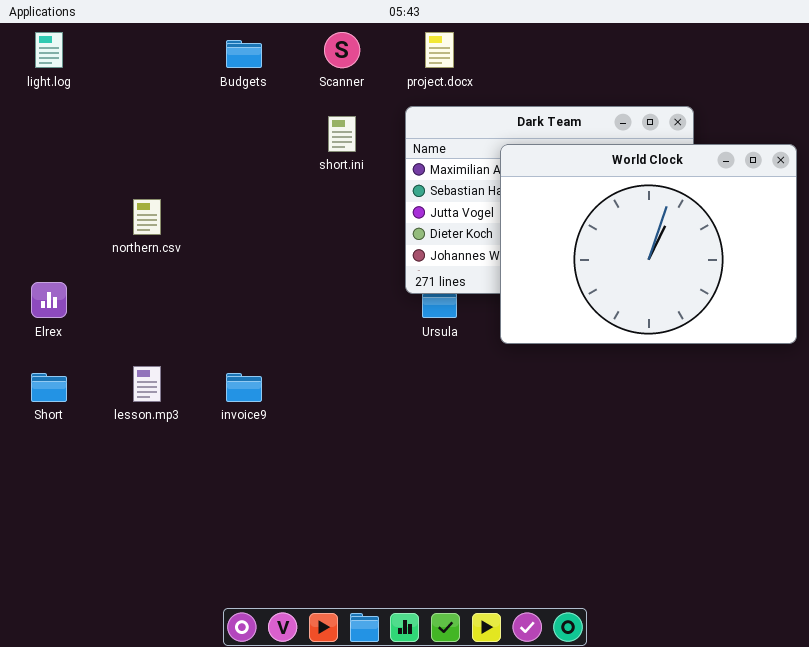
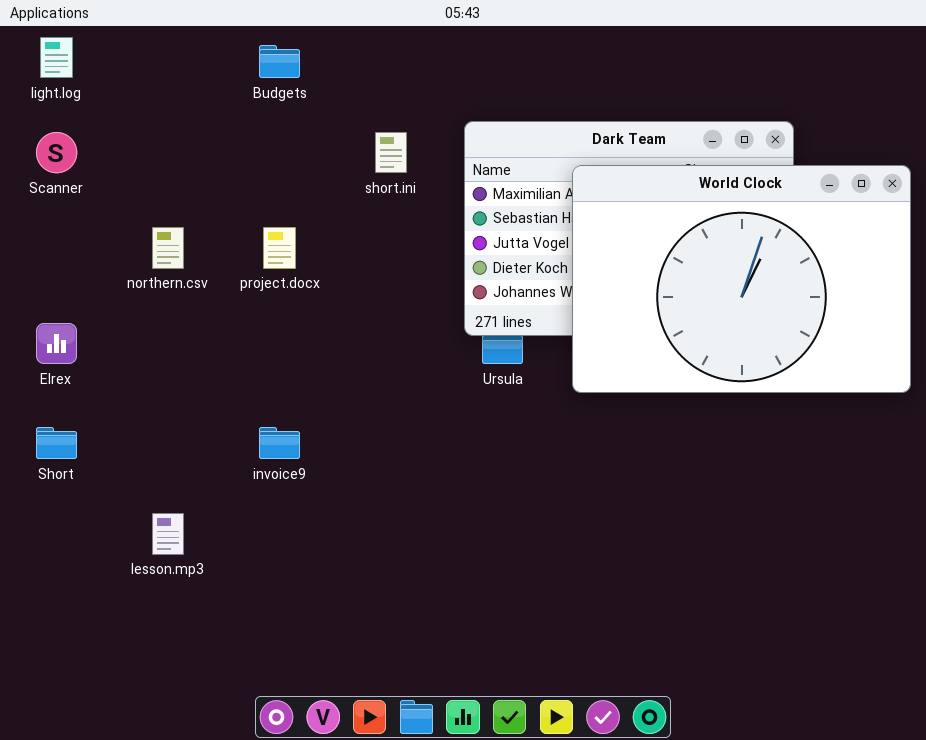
Scanner: [324,32,360,68] -> [36,132,77,173], moved
project.docx: [425,32,454,68] -> [263,227,296,269], moved
lesson.mp3: [133,366,161,402] -> [152,513,184,555], moved

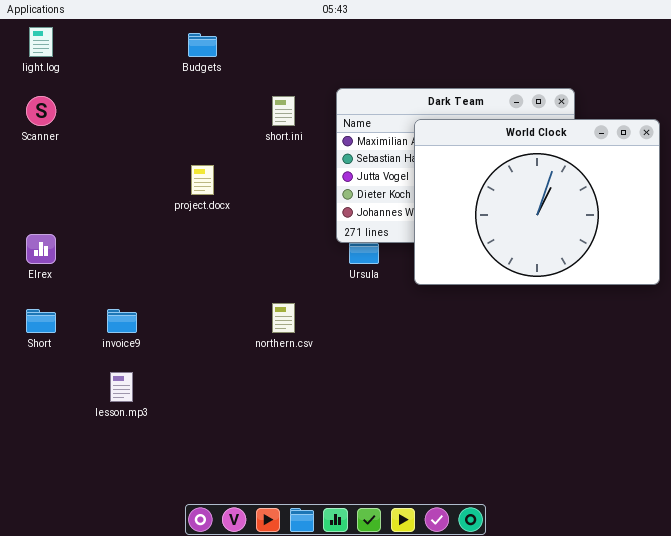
northern.csv: [152,227,184,269] -> [272,303,295,333], moved
invoice9: [259,427,300,459] -> [107,309,137,333], moved

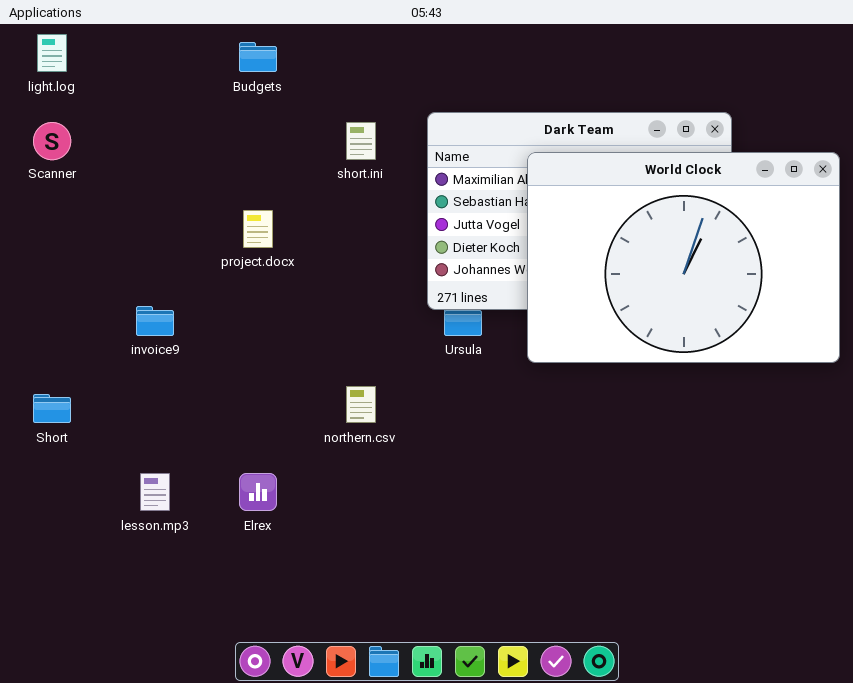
Elrex: [26,234,56,264] -> [239,473,277,511], moved
invoice9: [107,309,137,333] -> [136,306,174,336], moved

